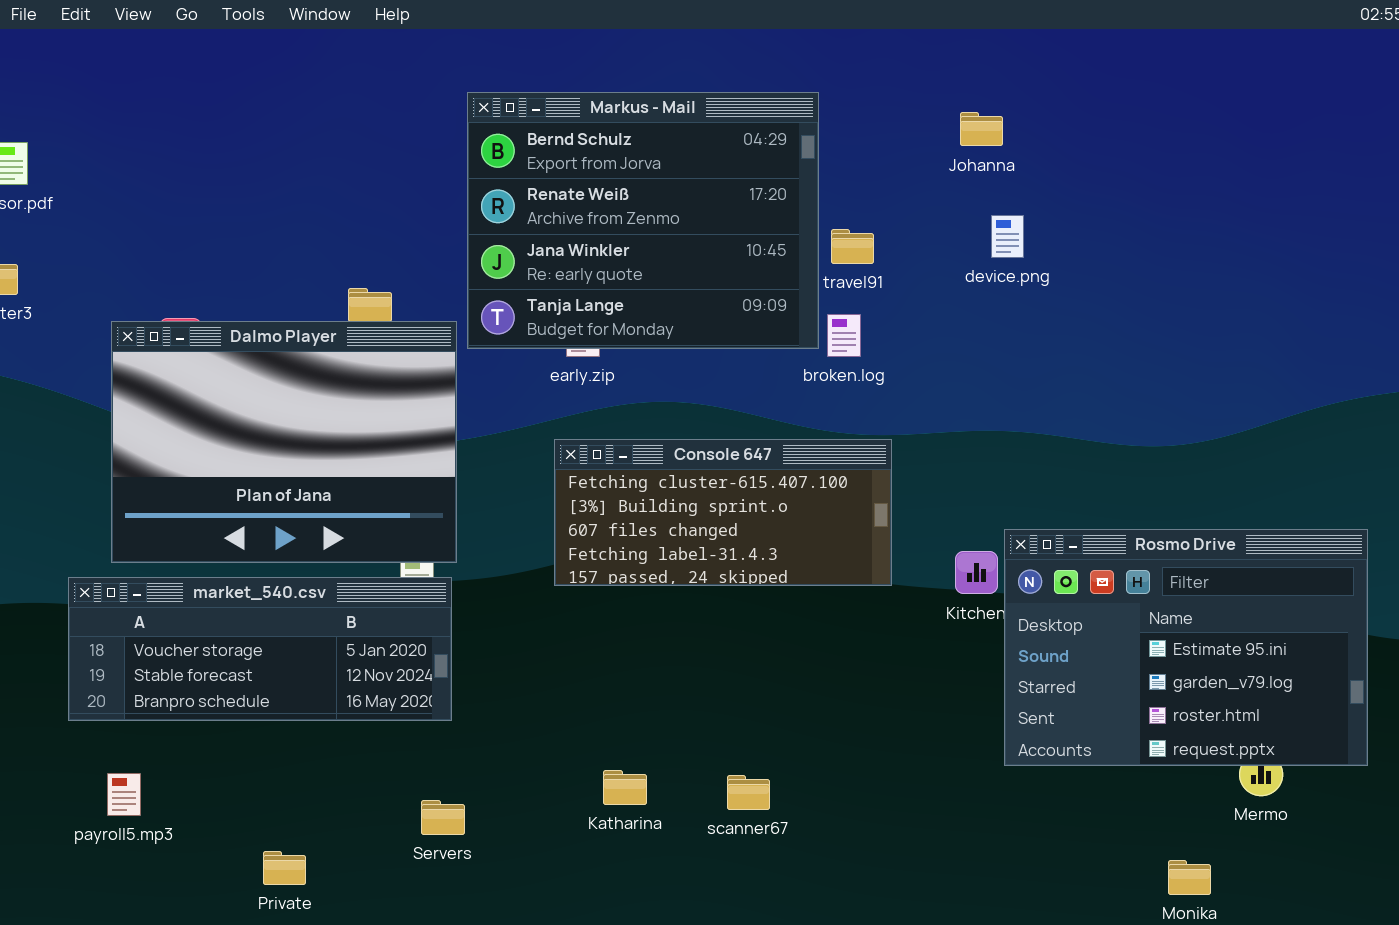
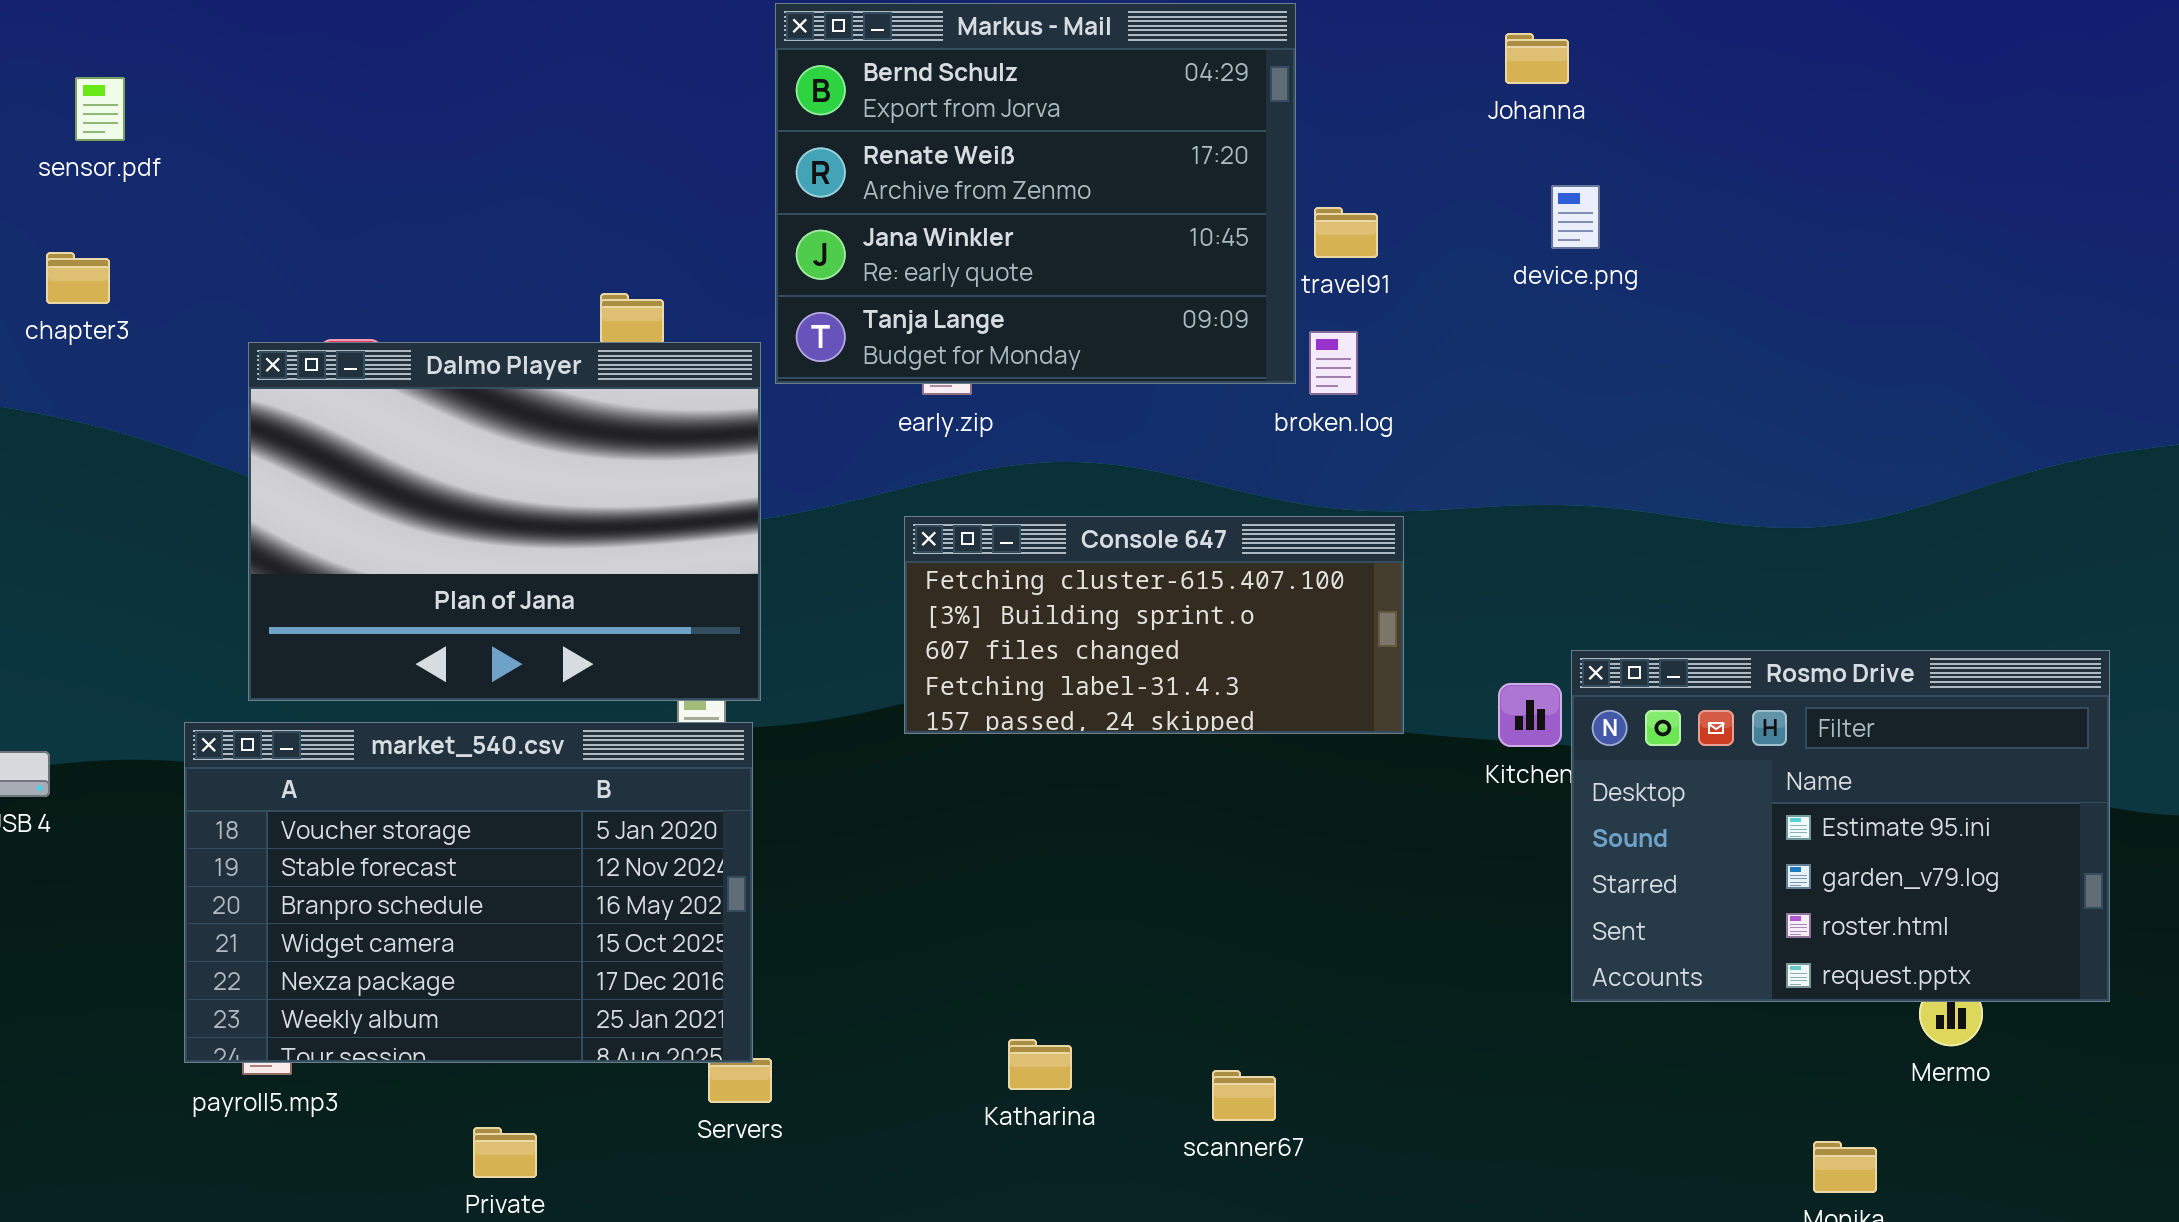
market_540.csv: [68,577,452,721] -> [184,722,753,1063], resized
Katharina: [603,770,647,805] -> [1008,1039,1072,1090], moved
scanner67: [727,775,770,810] -> [1212,1070,1276,1121], moved

